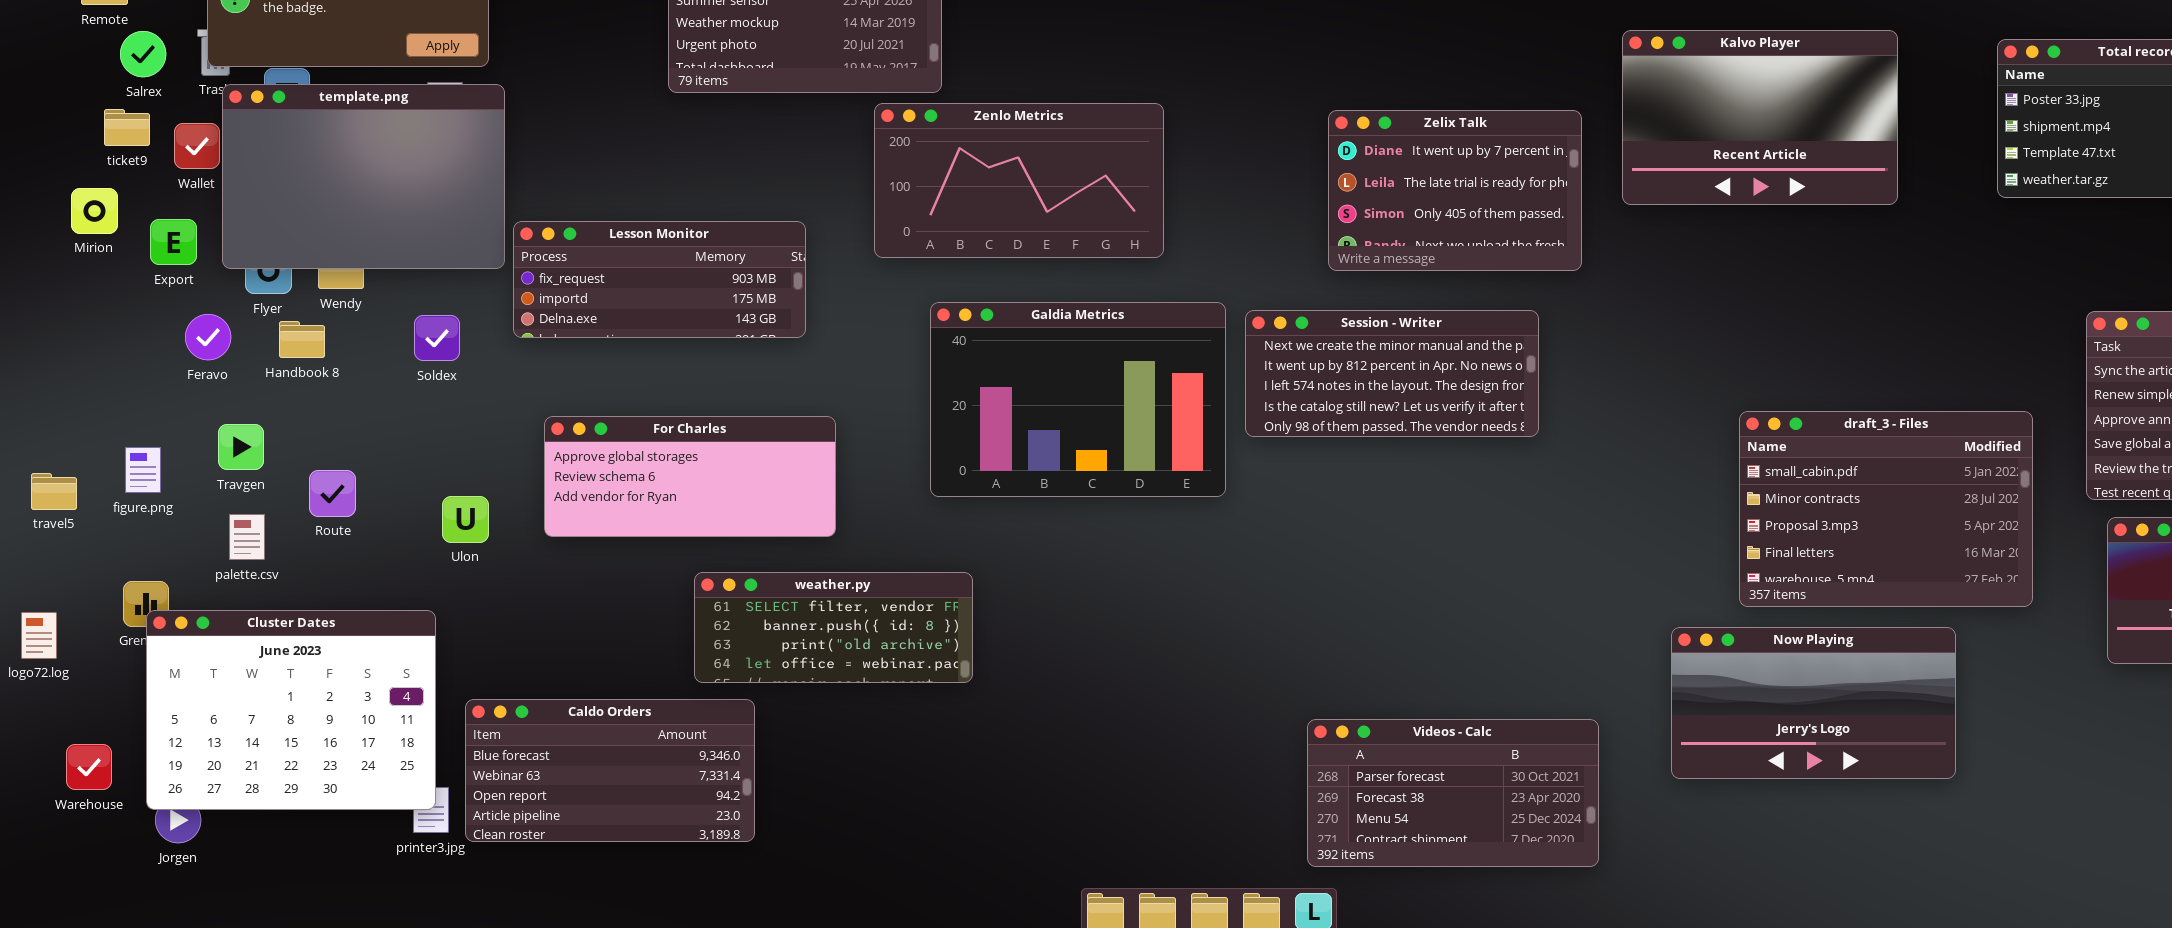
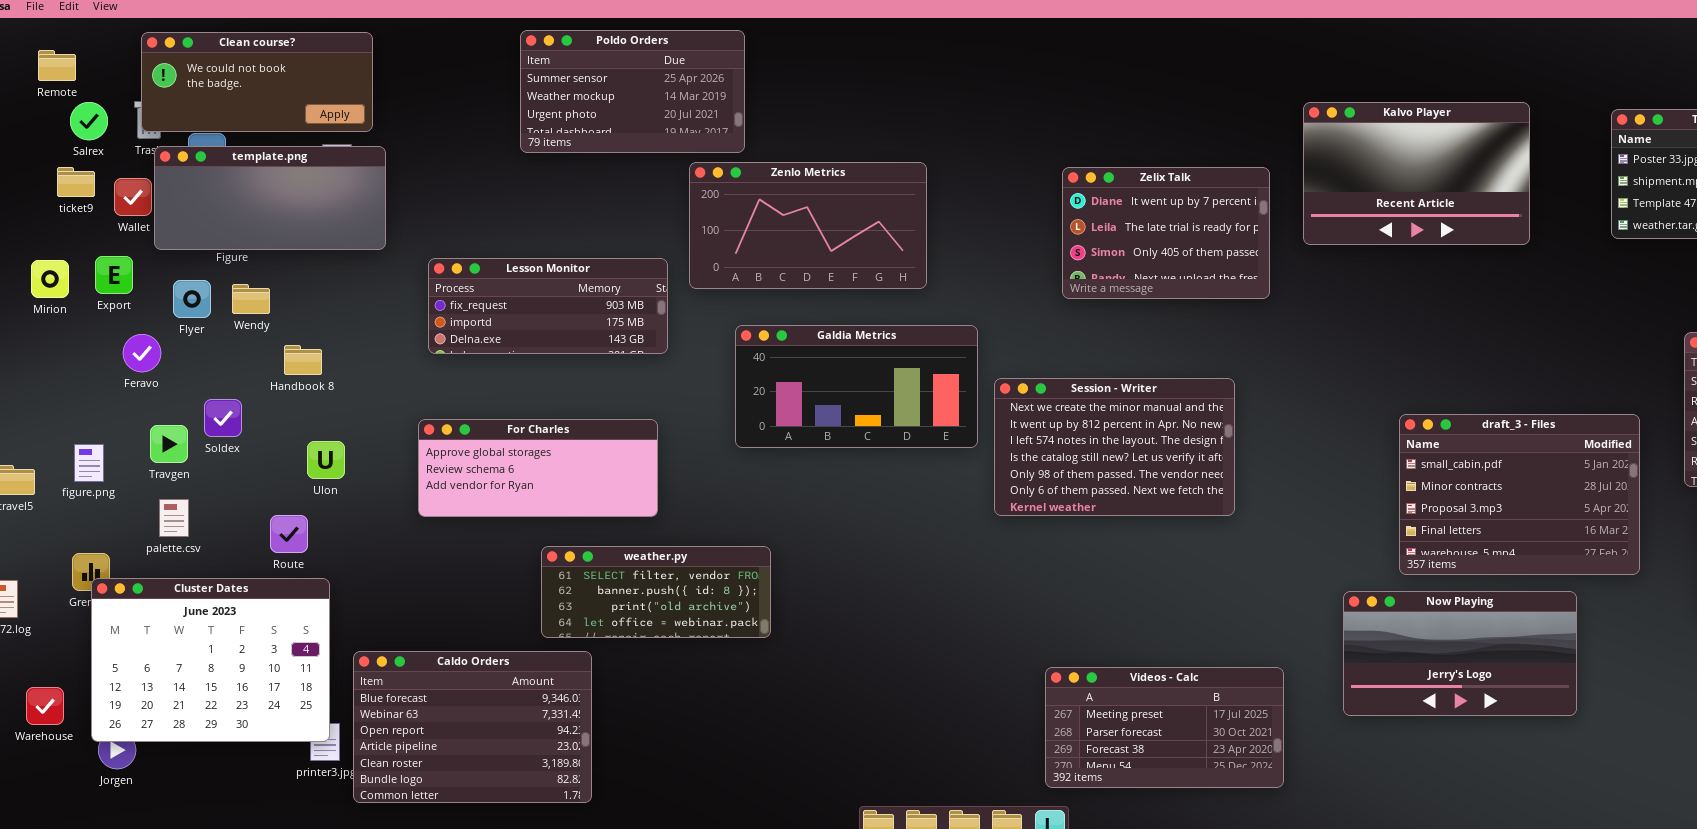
template.png: [222,84,505,269] -> [154,146,386,250], resized
Mirion: [71,188,118,234] -> [31,260,69,298], moved
Lesson Monitor: [513,221,806,338] -> [428,258,668,354], moved
Galdia Metrics: [930,302,1226,497] -> [735,325,978,448], resized
Session - Writer: [1245,310,1539,437] -> [994,378,1235,516], moved, resized
Soldex: [414,315,460,361] -> [204,399,242,437], moved
Handbook 8: [279,321,325,358] -> [284,345,322,375], moved
Route: [309,470,356,517] -> [270,515,308,553], moved
Ulon: [442,496,489,543] -> [307,441,345,479], moved
Caldo Orders: [465,699,755,842] -> [353,651,592,803], resized
Videos - Calc: [1307,719,1599,867] -> [1045,667,1284,788], scrolled up 1 row

